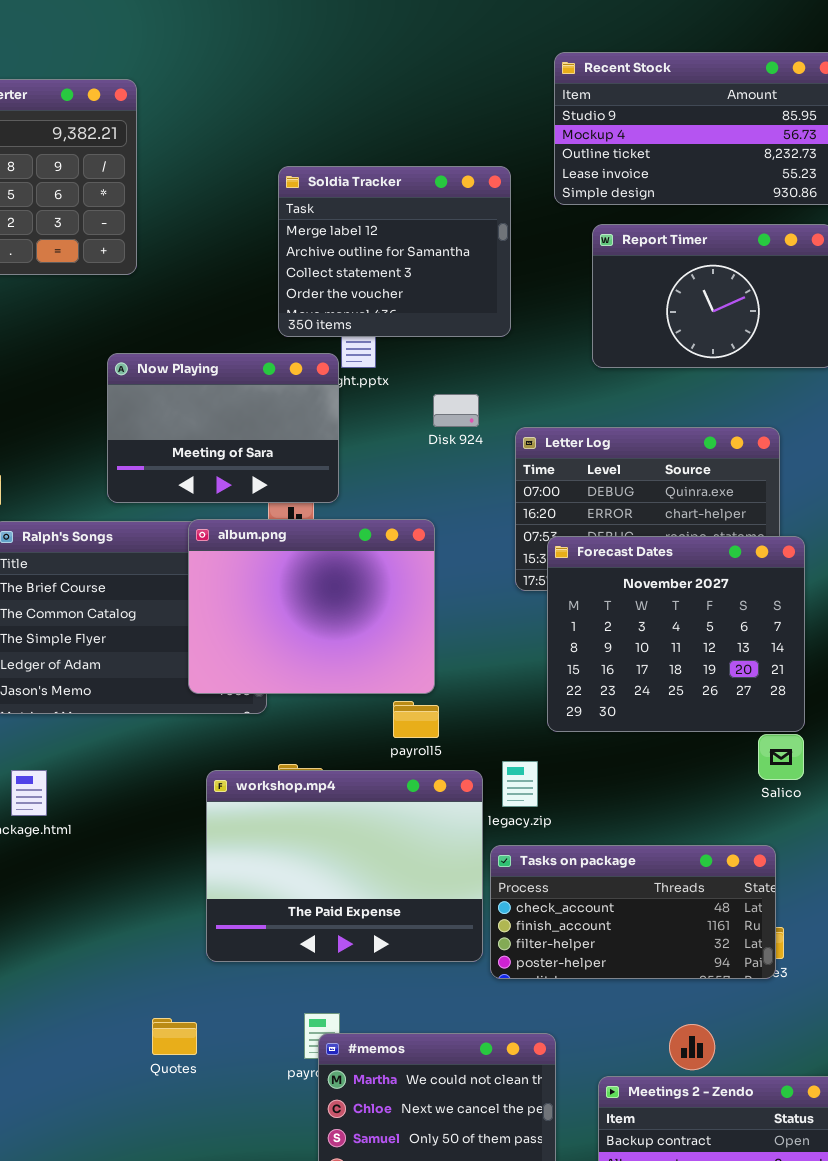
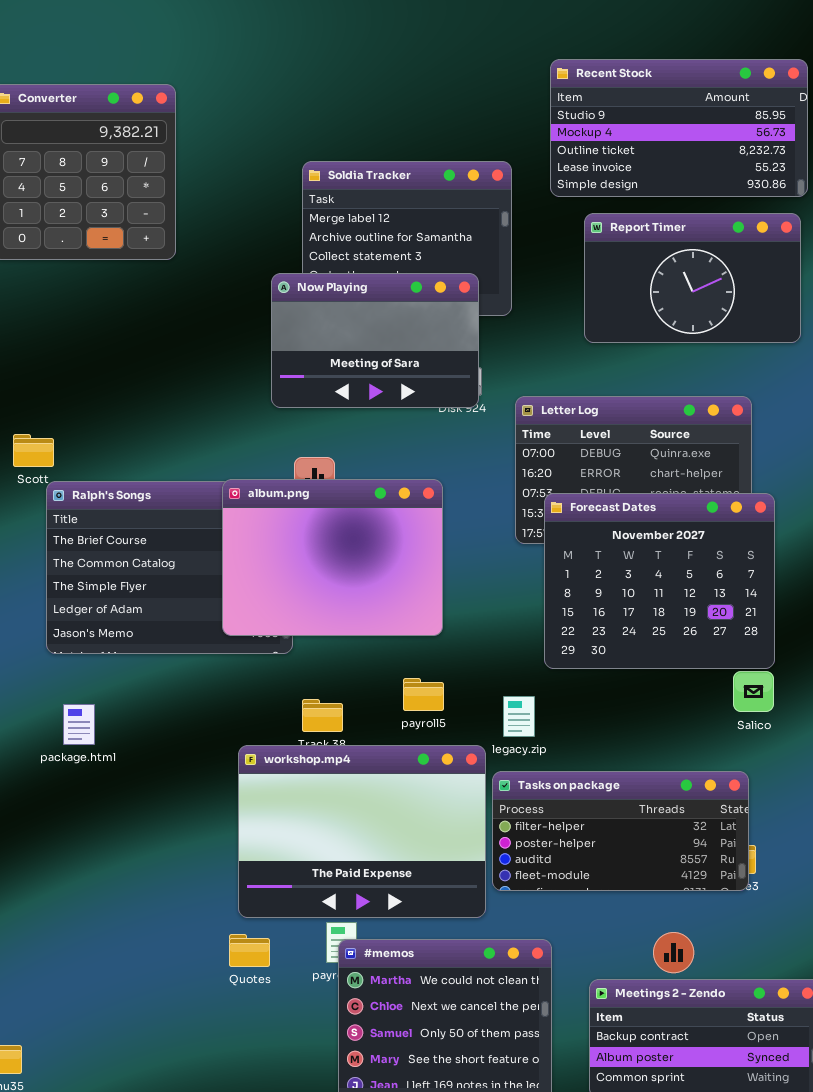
Now Playing: [107,353,339,503] -> [271,273,479,408], moved
payroll5: [393,701,439,738] -> [403,678,444,711], moved
workshop.mp4: [206,770,483,962] -> [238,745,486,918], moved
Tasks on package: [490,845,776,979] -> [492,771,749,891], scrolled down 2 rows
Quotes: [152,1018,197,1055] -> [229,934,270,967], moved

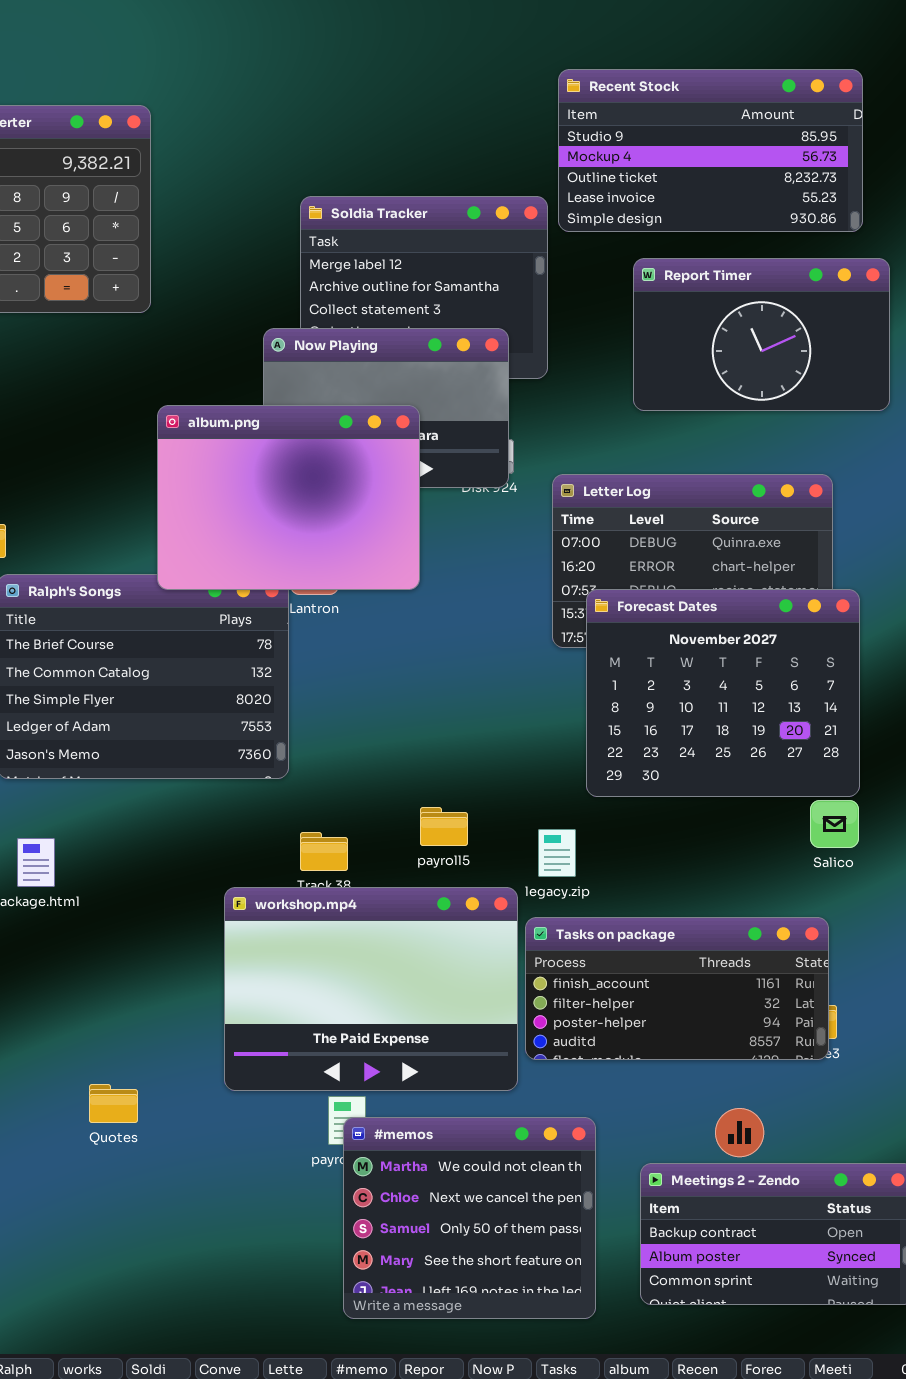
Recent Stock: [550,59,808,197] -> [558,69,863,232], moved
album.png: [222,479,443,636] -> [157,405,420,590], moved
Tasks on package: [492,771,749,891] -> [525,917,829,1060], scrolled up 1 row
Quotes: [229,934,270,967] -> [89,1084,138,1123], moved

